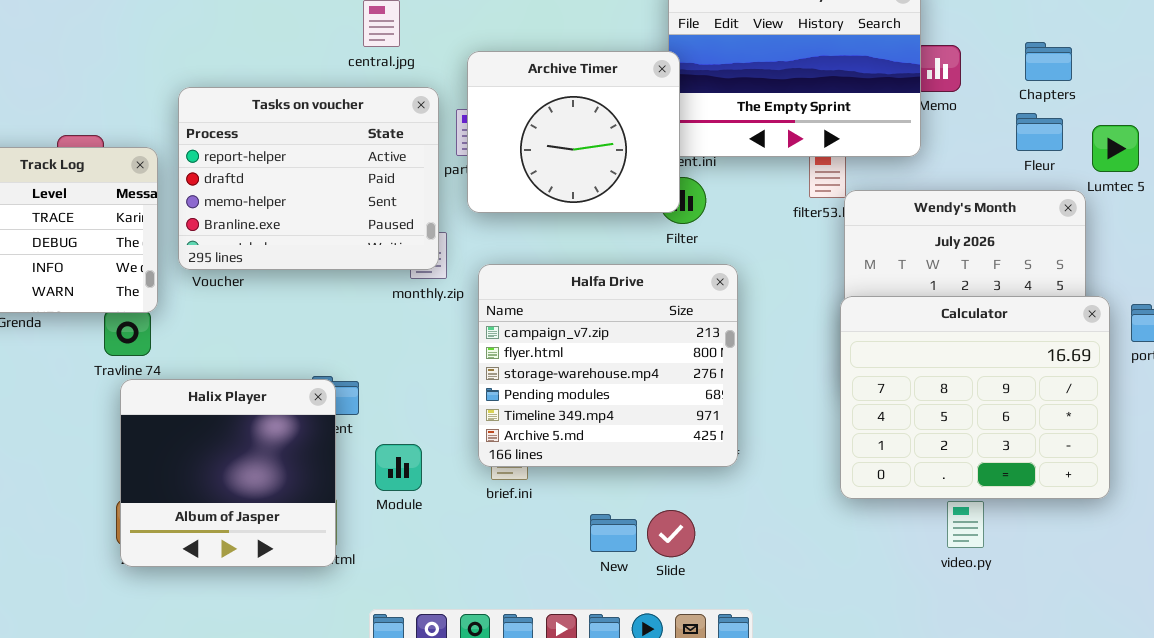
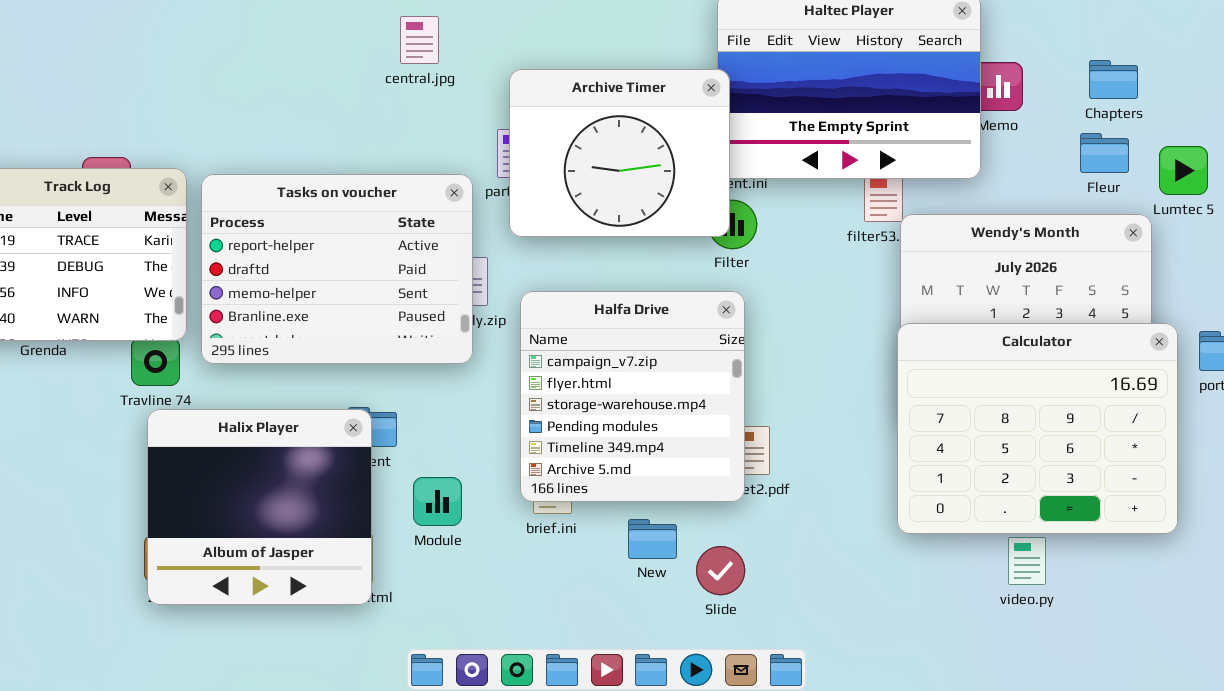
Tasks on voucher: [178,87,439,270] -> [201,174,473,364], moved
Halfa Drive: [478,264,738,467] -> [520,291,745,502], resized
New: [590,514,637,552] -> [628,519,677,559], moved

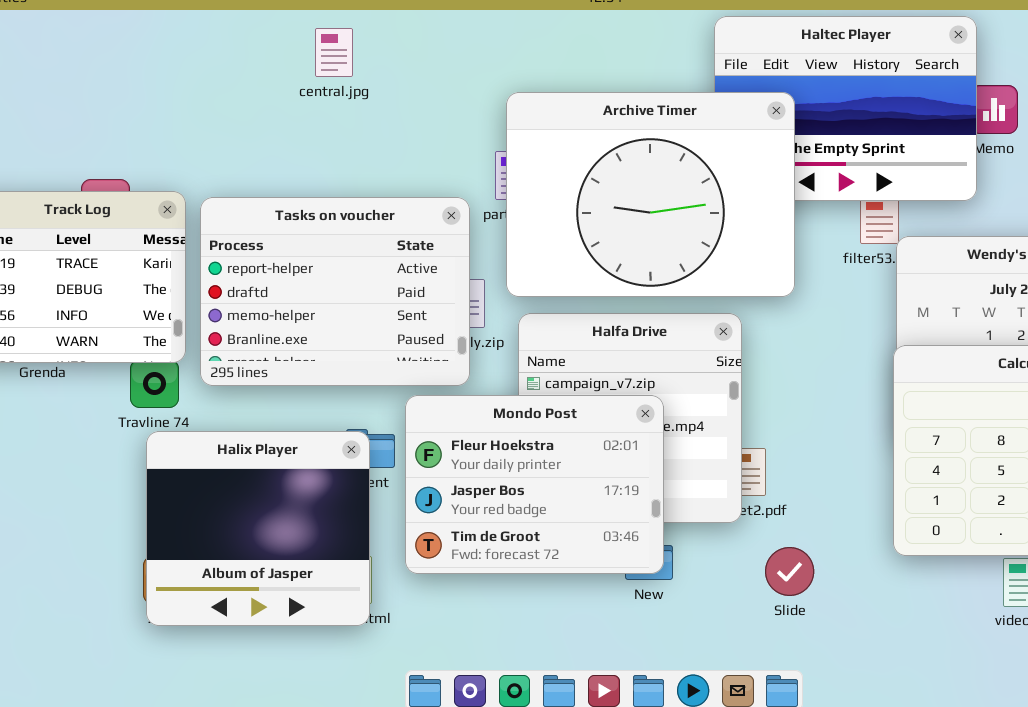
central.jpg: [400,16,439,64] -> [315,28,353,77], moved
Archive Timer: [509,69,730,237] -> [506,92,795,297], resized
Mondo Post: none -> [405,395,664,574], opened
Slide: [696,546,745,595] -> [765,547,814,596], moved

